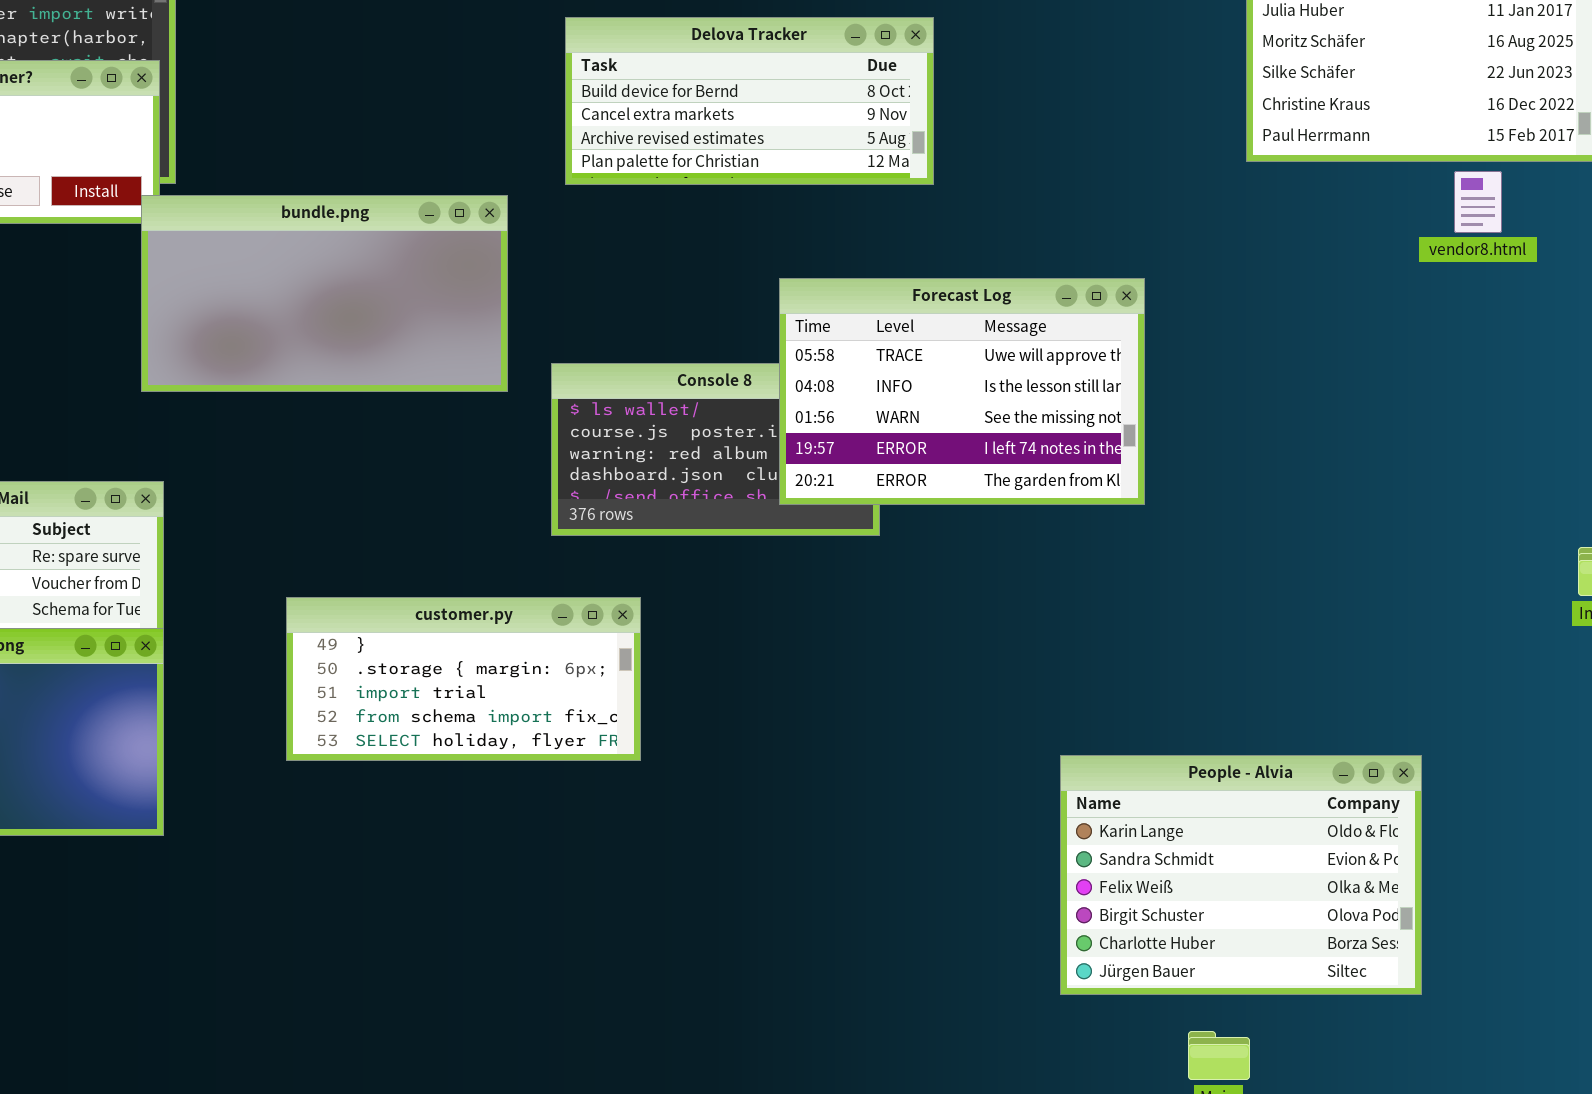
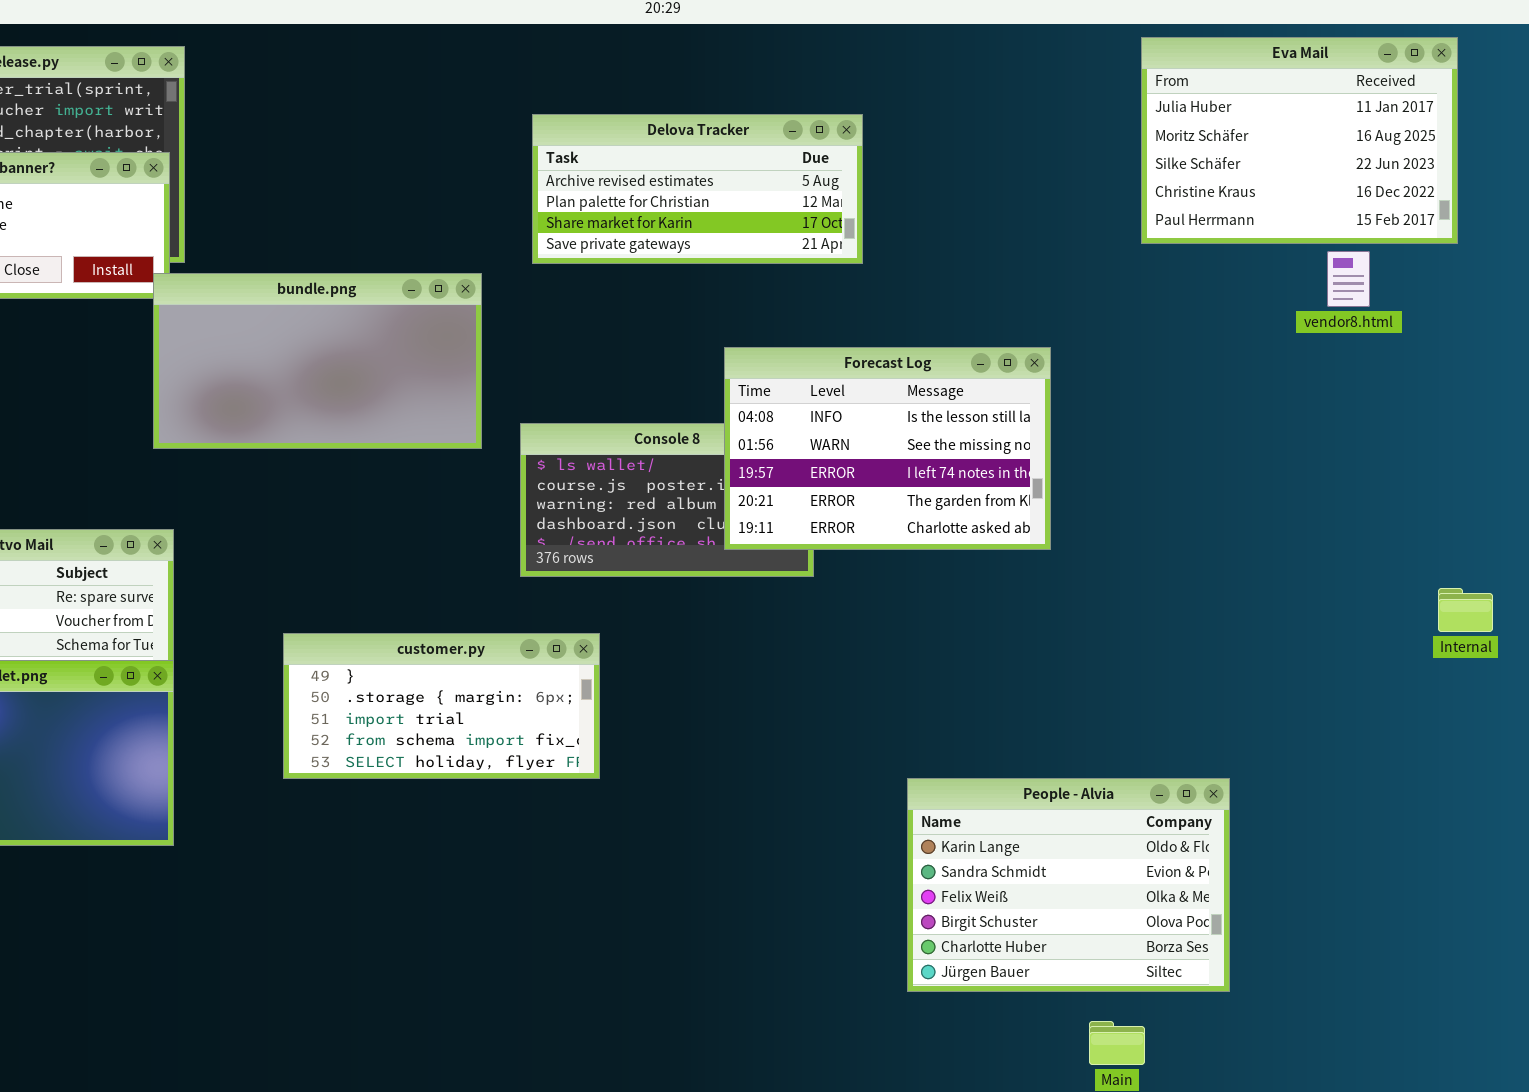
Delova Tracker: [565,17,934,185] -> [532,114,863,264], scrolled down 2 rows
Forecast Log: [779,278,1145,505] -> [724,347,1051,550], scrolled down 1 row
People - Alvia: [1060,755,1422,995] -> [907,778,1230,992], moved

